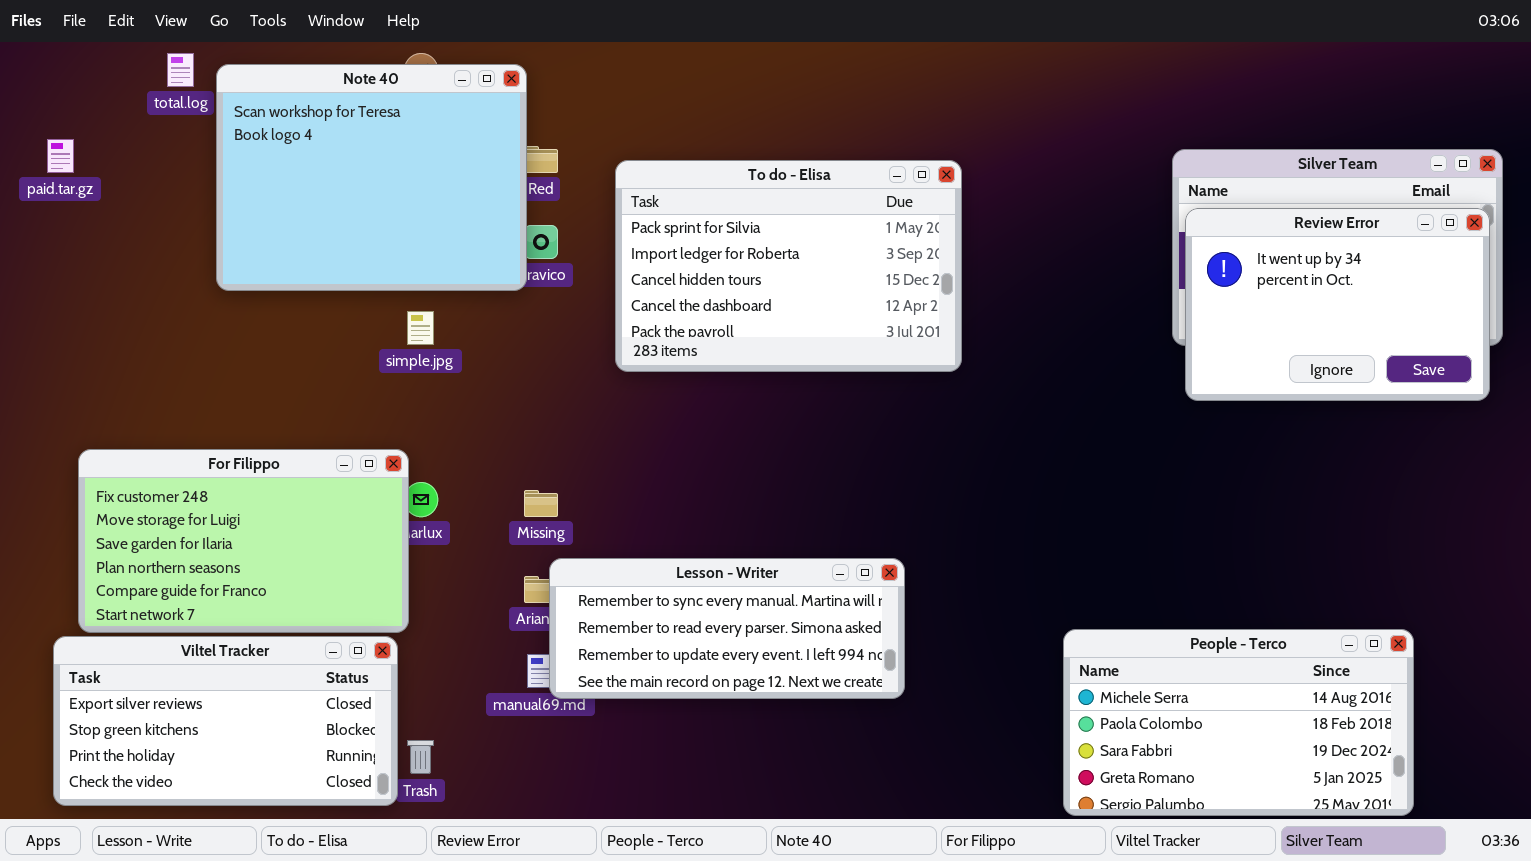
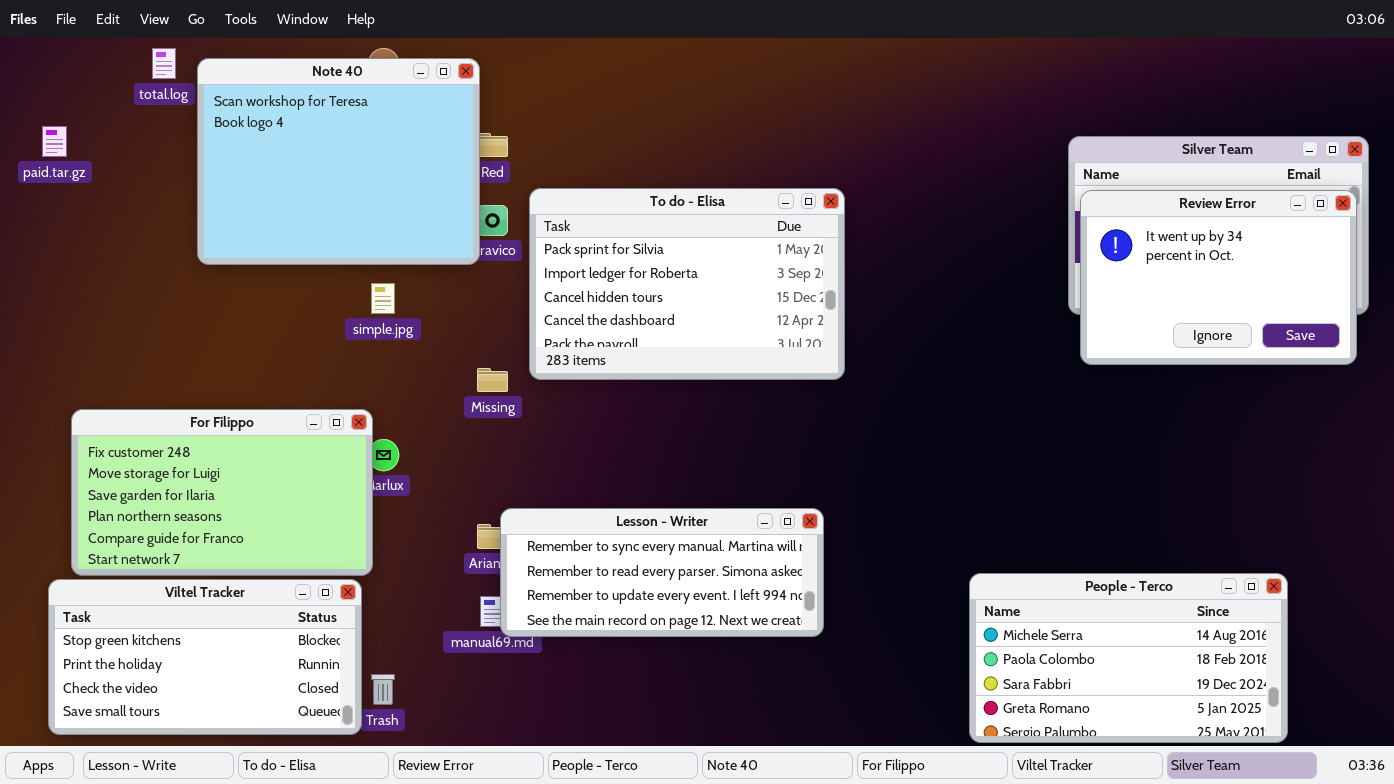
To do - Elisa: [615,160,962,372] -> [529,188,845,380], moved
Missing: [524,490,558,517] -> [477,368,508,392], moved
Viltel Tracker: [53,636,398,806] -> [48,579,362,735], scrolled down 1 row

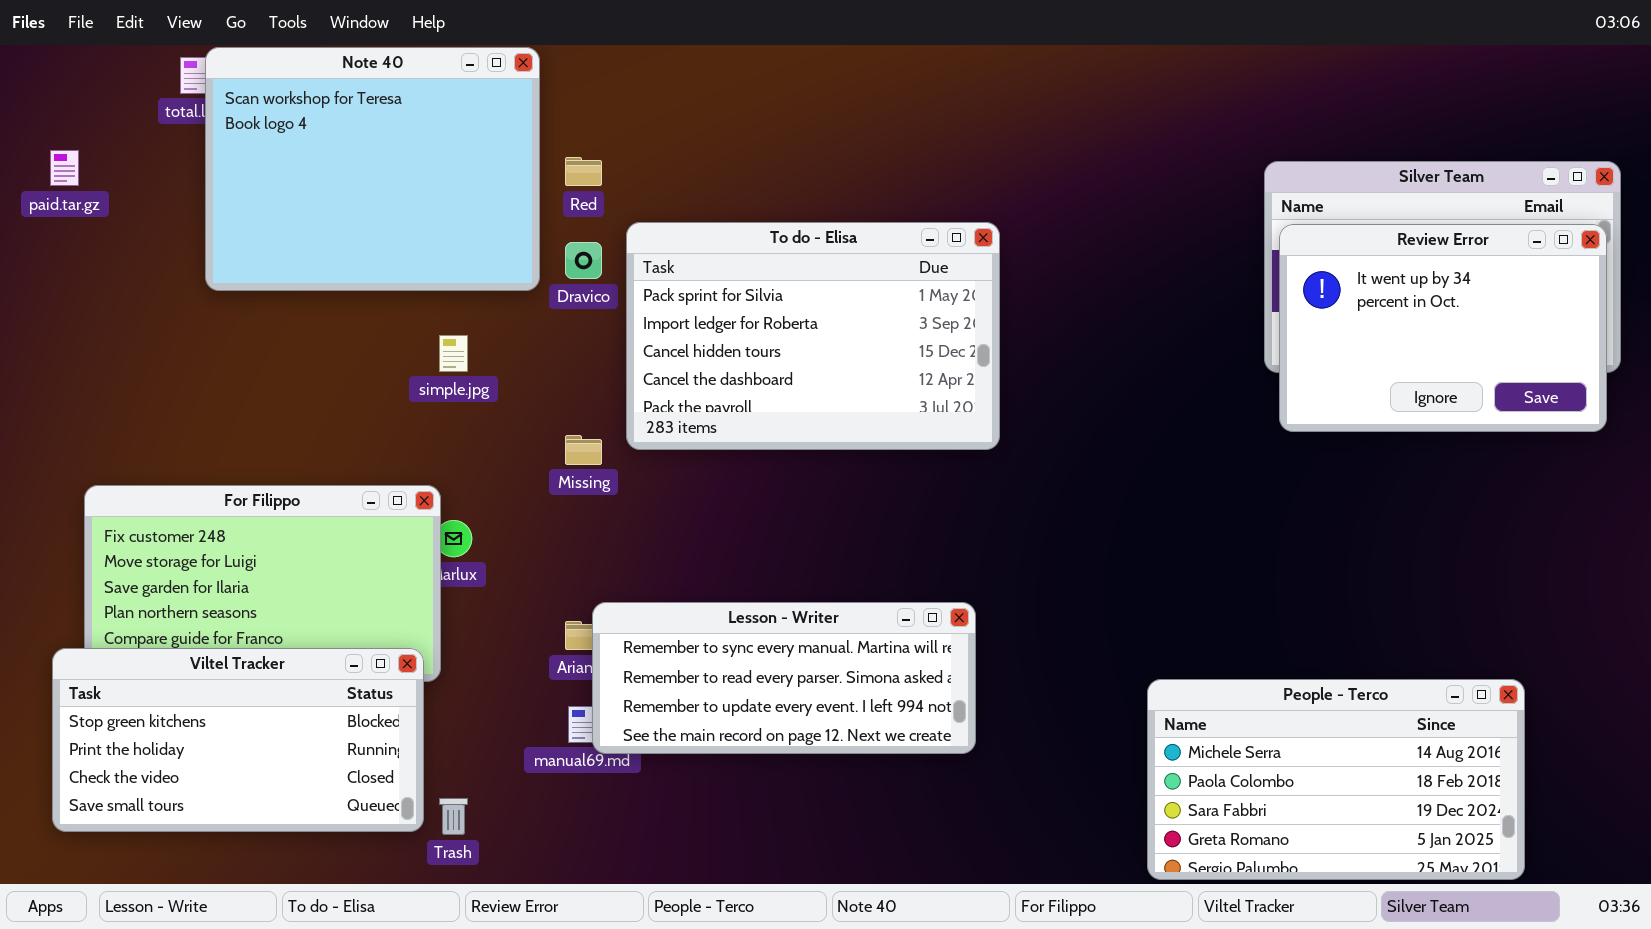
Note 40: [197,58,480,265] -> [205,47,540,291], moved
Viltel Tracker: [48,579,362,735] -> [52,648,424,832], moved

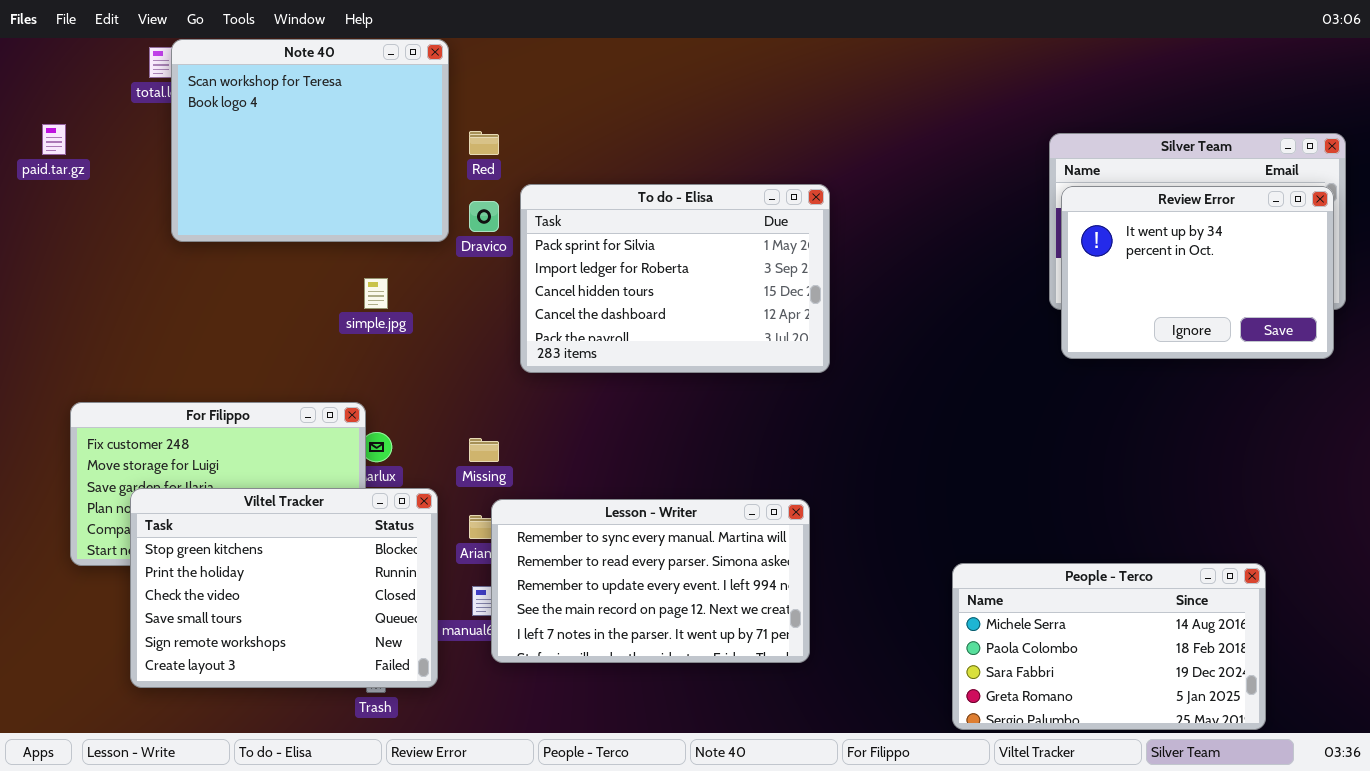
Missing: [565,435,602,465] -> [469,438,499,462], moved
Lesson - Writer: [592,602,976,754] -> [491,499,810,663], resized
Viltel Tracker: [52,648,424,832] -> [130,488,438,688], moved, resized

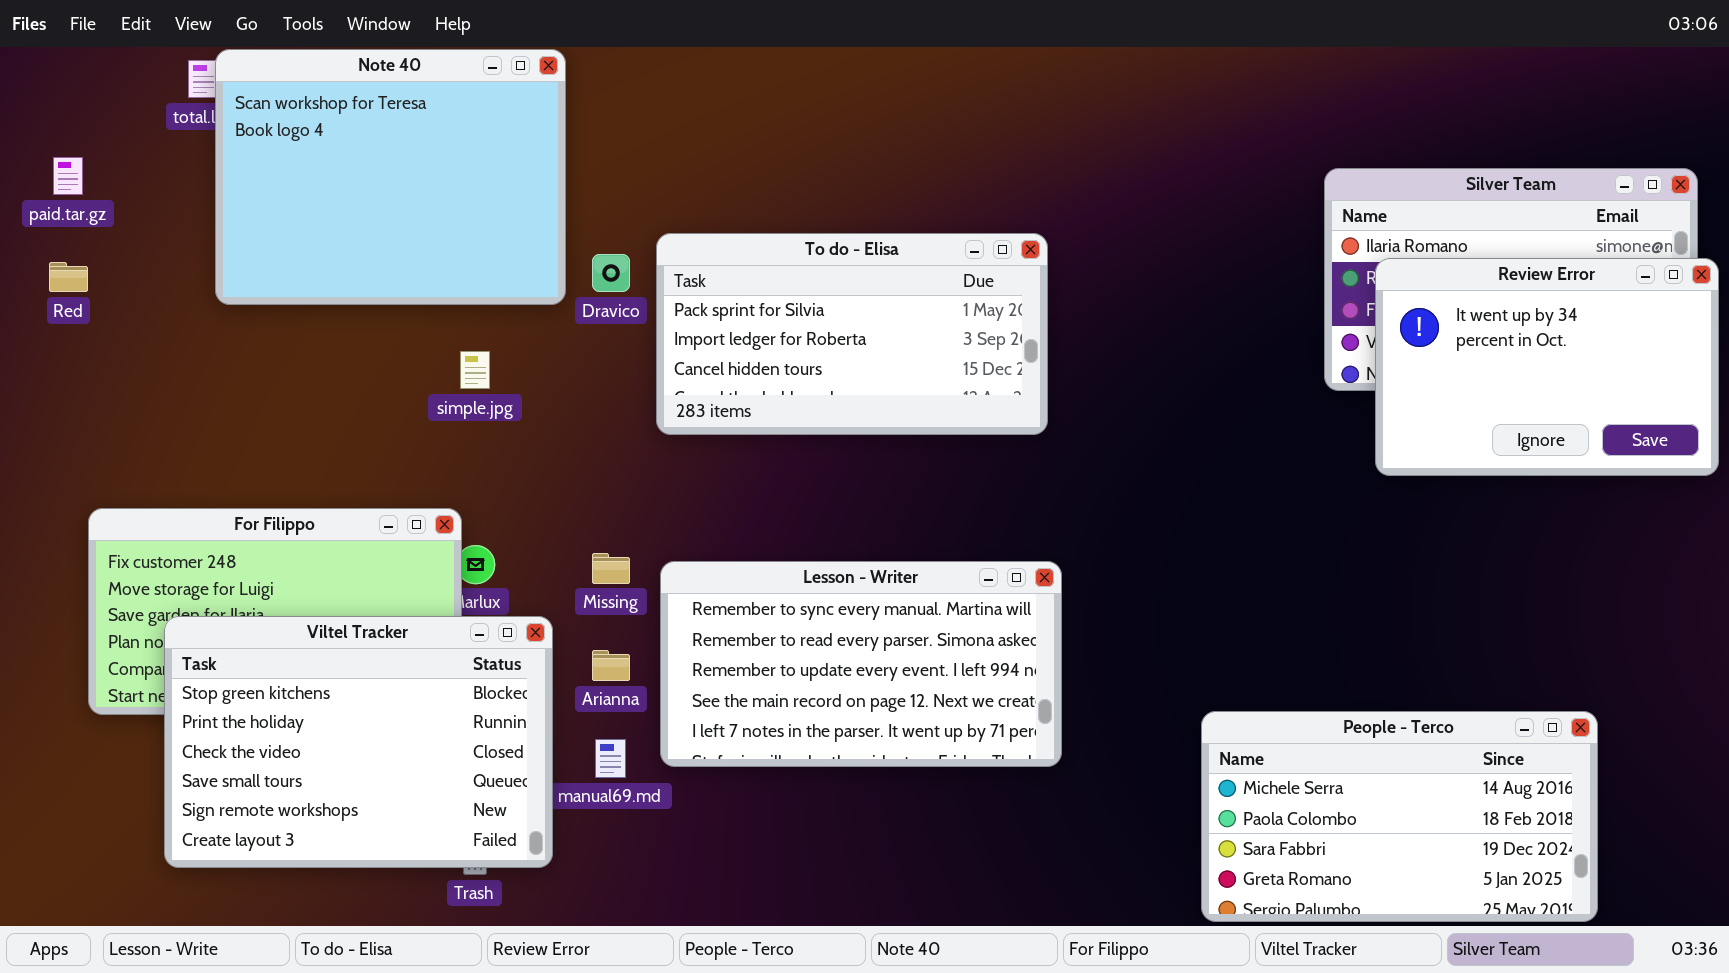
Red: [469,131,499,155] -> [49,262,88,292], moved
To do - Elisa: [520,184,830,373] -> [656,233,1048,435], resized
Review Error: [1061,186,1334,359] -> [1375,258,1719,476], moved
Lesson - Writer: [491,499,810,663] -> [660,561,1062,767], moved

